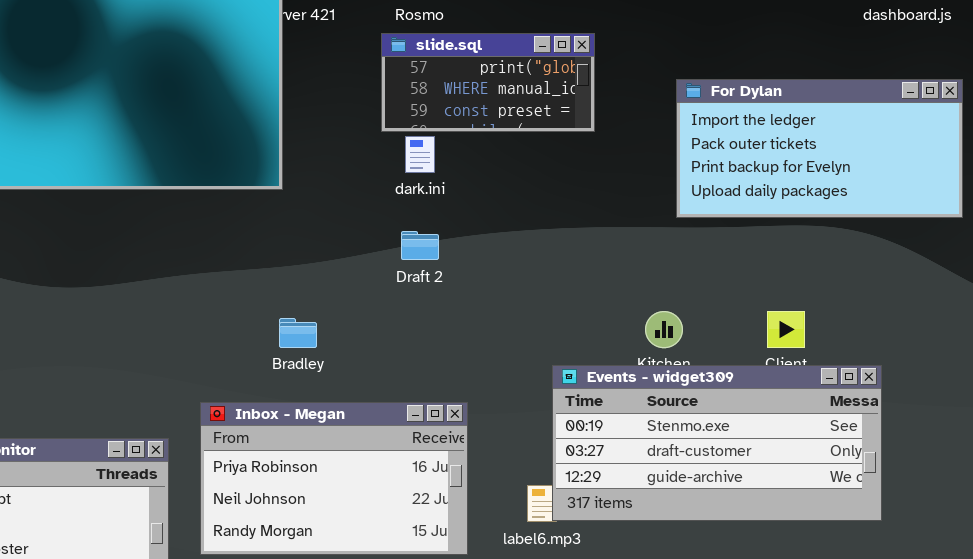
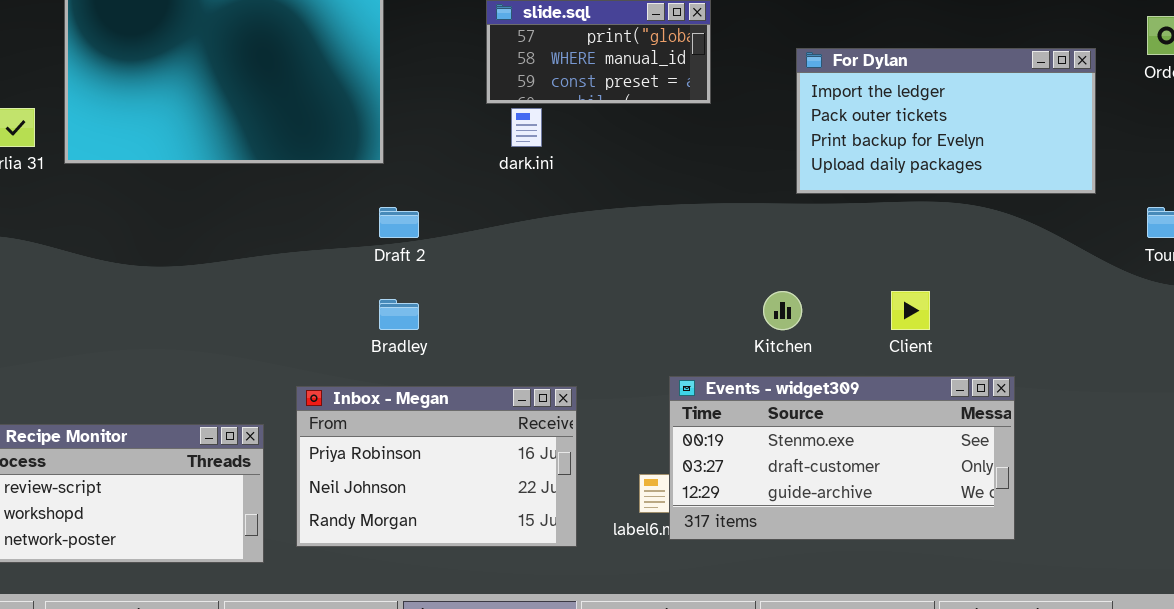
Draft 2: [401,231,439,260] -> [379,207,419,238], moved
Events - widget309: [552,365,882,521] -> [669,376,1015,540], moved

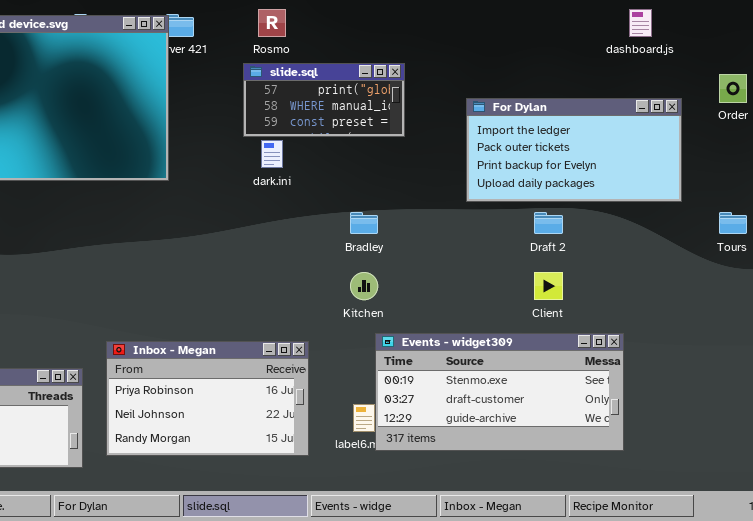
Draft 2: [379,207,419,238] -> [534,212,563,234], moved
Kitchen: [763,291,802,330] -> [350,272,378,300], moved
Bradley: [379,299,419,330] -> [350,212,378,234], moved

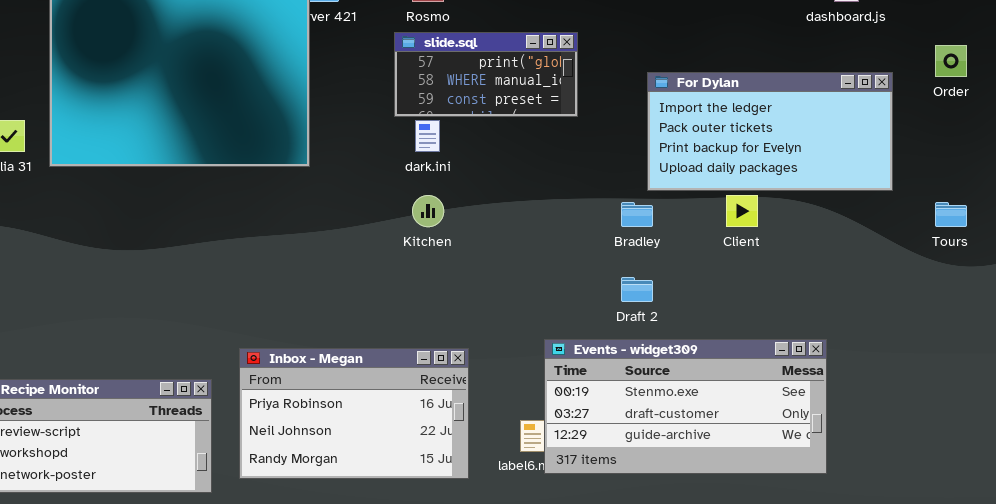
Bradley: [350,212,378,234] -> [621,202,653,227], moved
Draft 2: [534,212,563,234] -> [621,277,653,302], moved
Kitchen: [350,272,378,300] -> [412,195,444,227], moved
Client: [534,272,563,300] -> [726,195,758,227], moved

